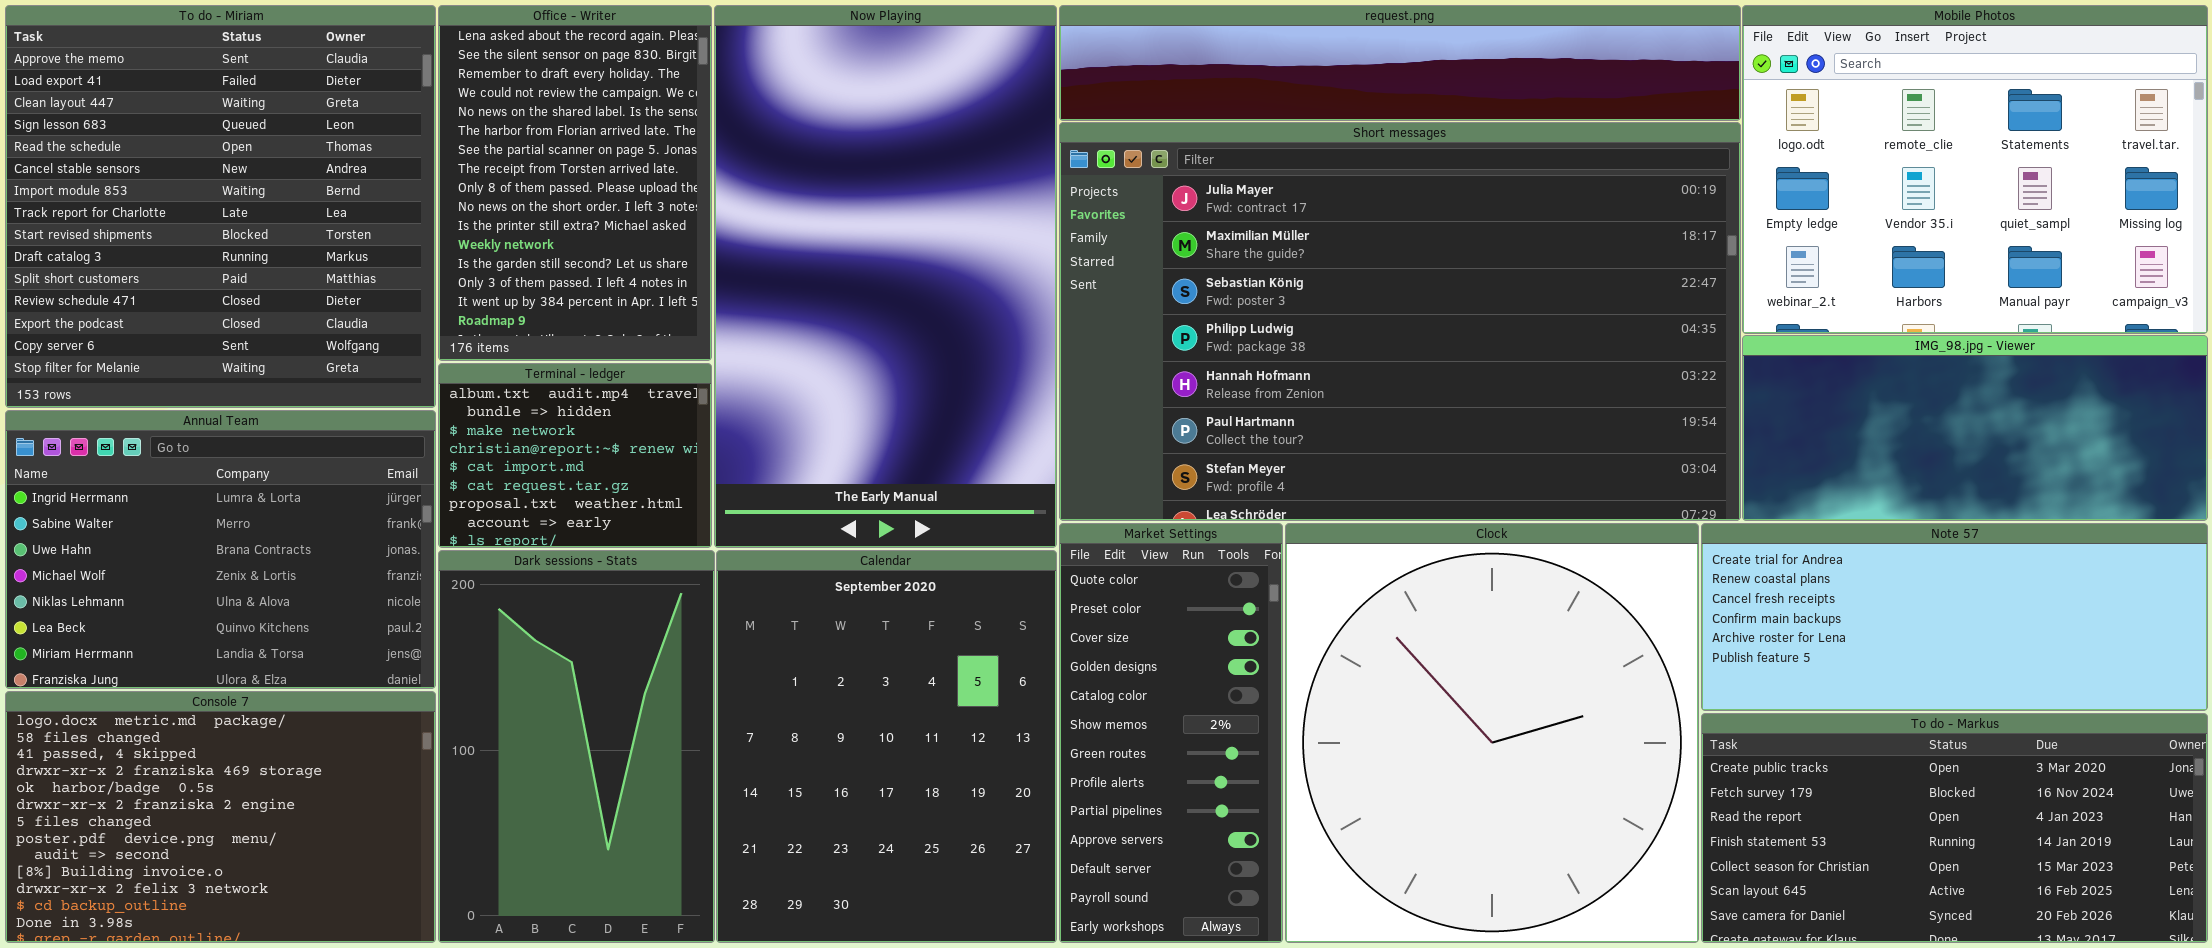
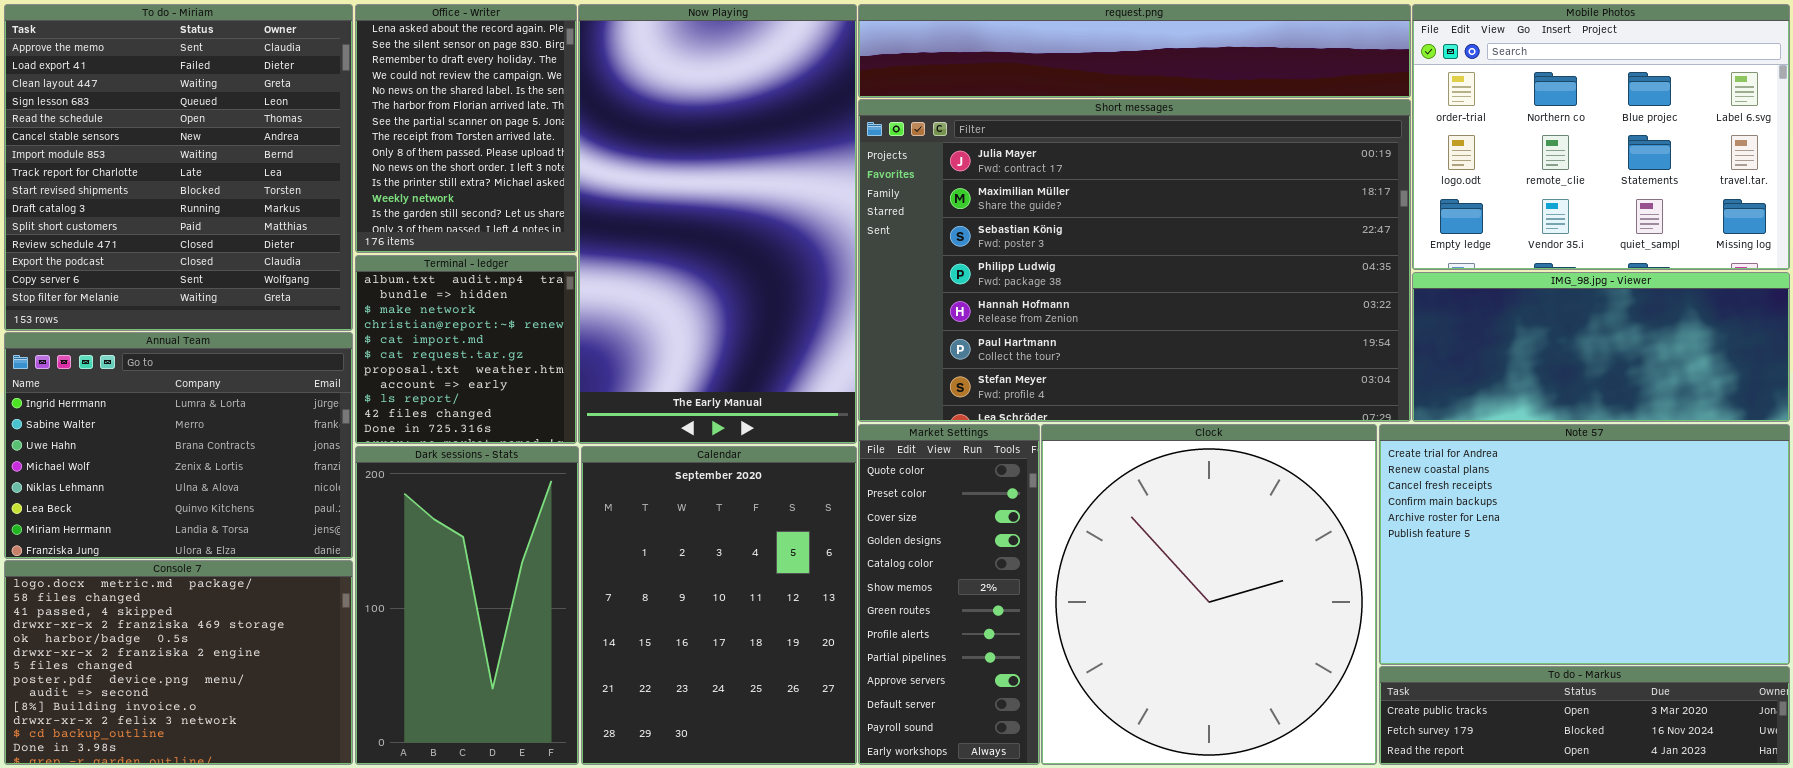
Office - Writer: [438,5,712,361] -> [355,4,577,253], resized
Mobile Photos: [1742,5,2208,334] -> [1412,4,1790,270], scrolled up 1 row
Terminal - ledger: [438,363,712,548] -> [355,255,577,444], resized
Note 57: [1701,523,2208,711] -> [1379,424,1790,665], resized
To do - Markus: [1701,713,2208,943] -> [1379,666,1790,765], resized

